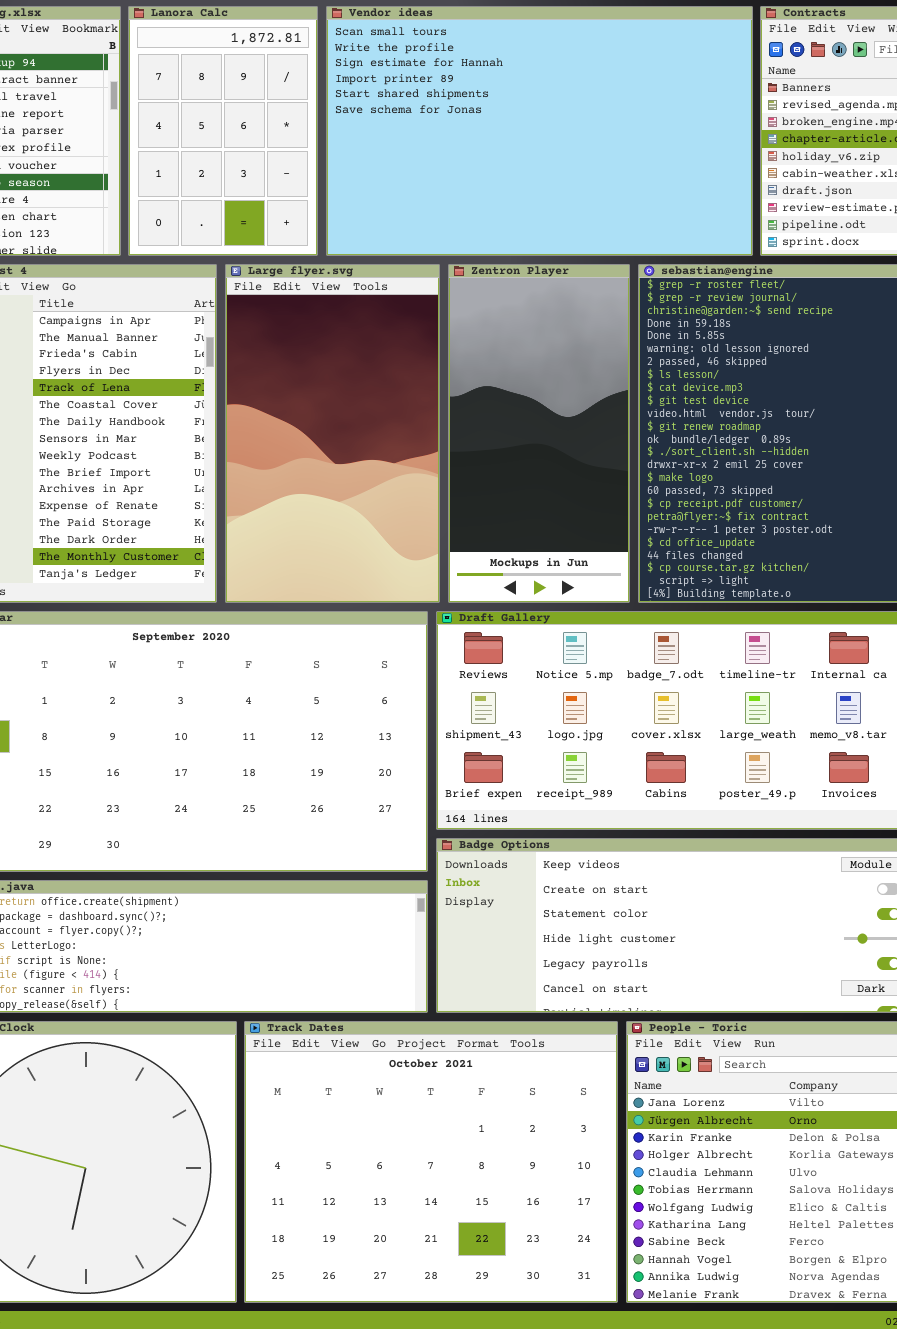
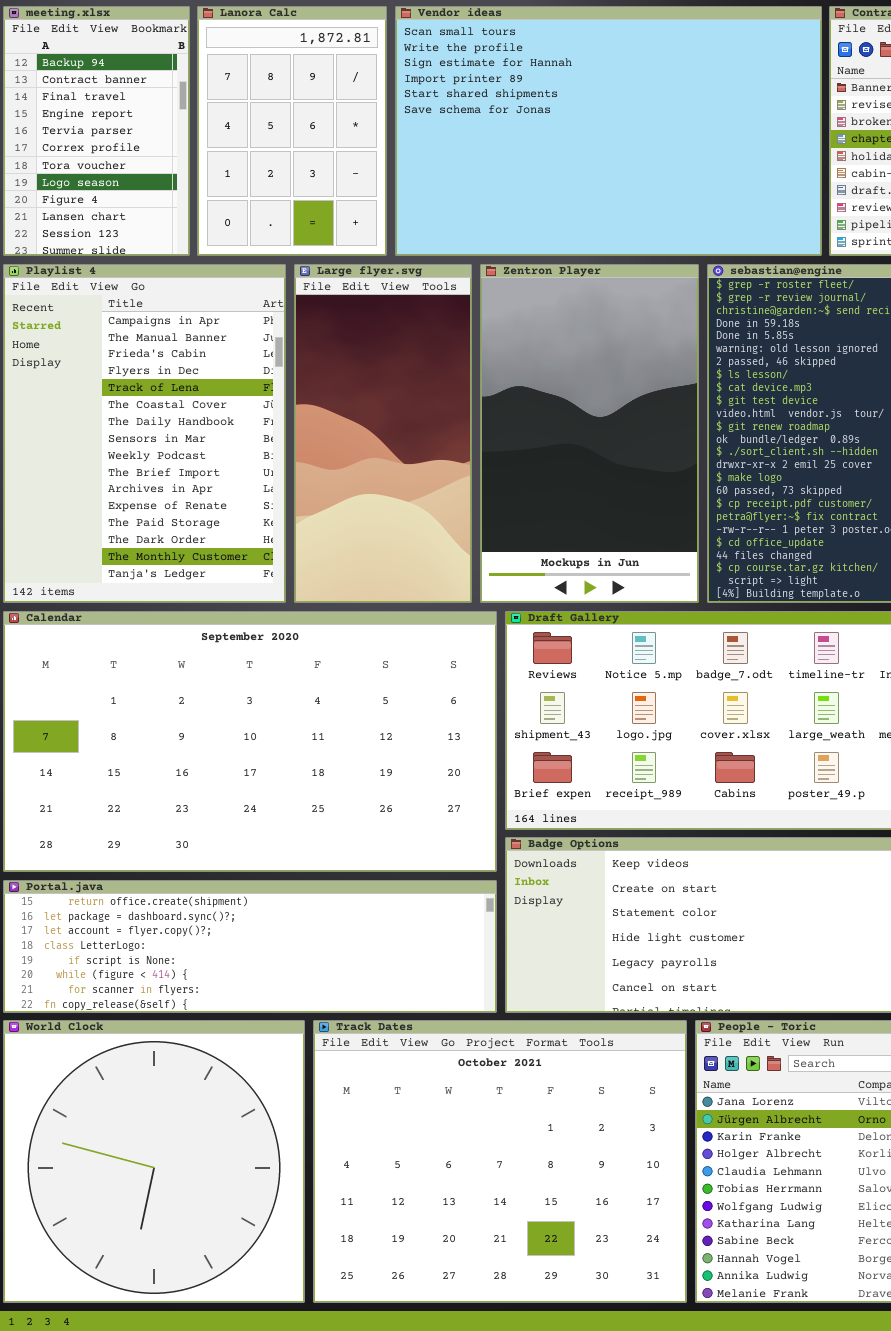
Large flyer.svg: [225,264,440,603] -> [294,264,472,603], resized
Zentron Player: [448,264,630,603] -> [480,264,699,603], resized

